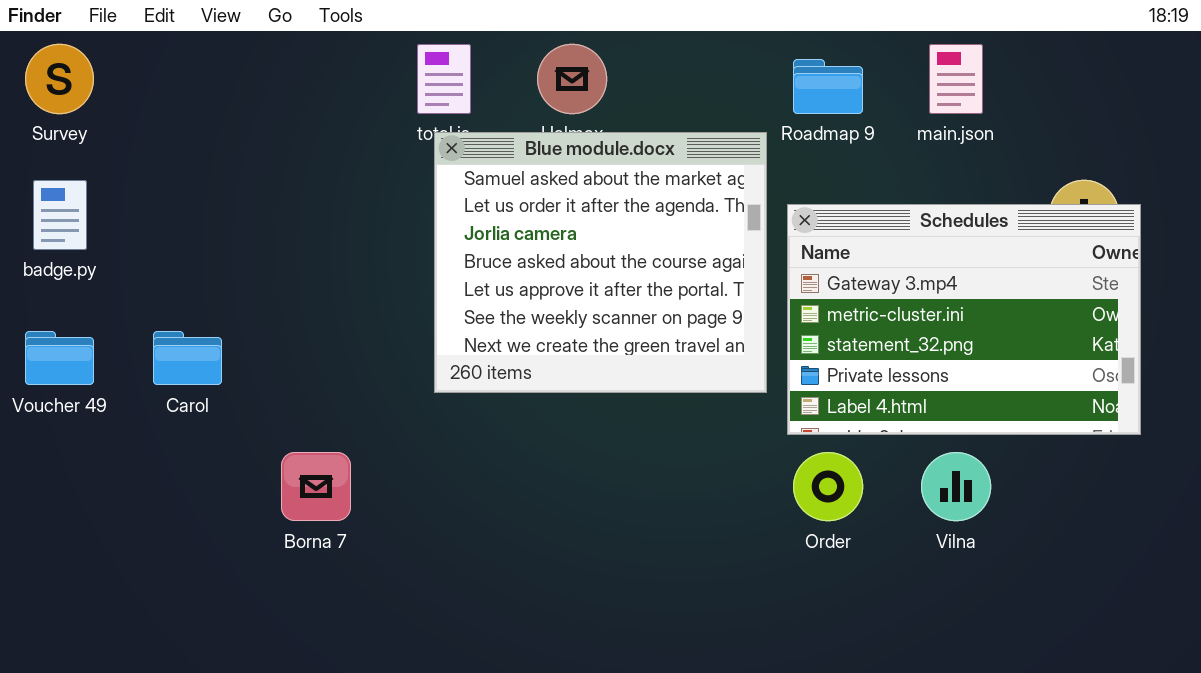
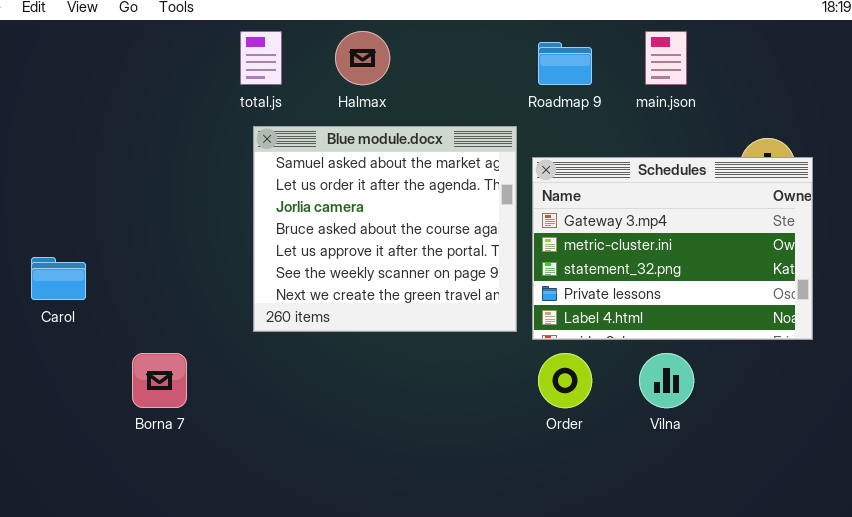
Blue module.docx: [434,132,767,393] -> [253,126,517,332], moved

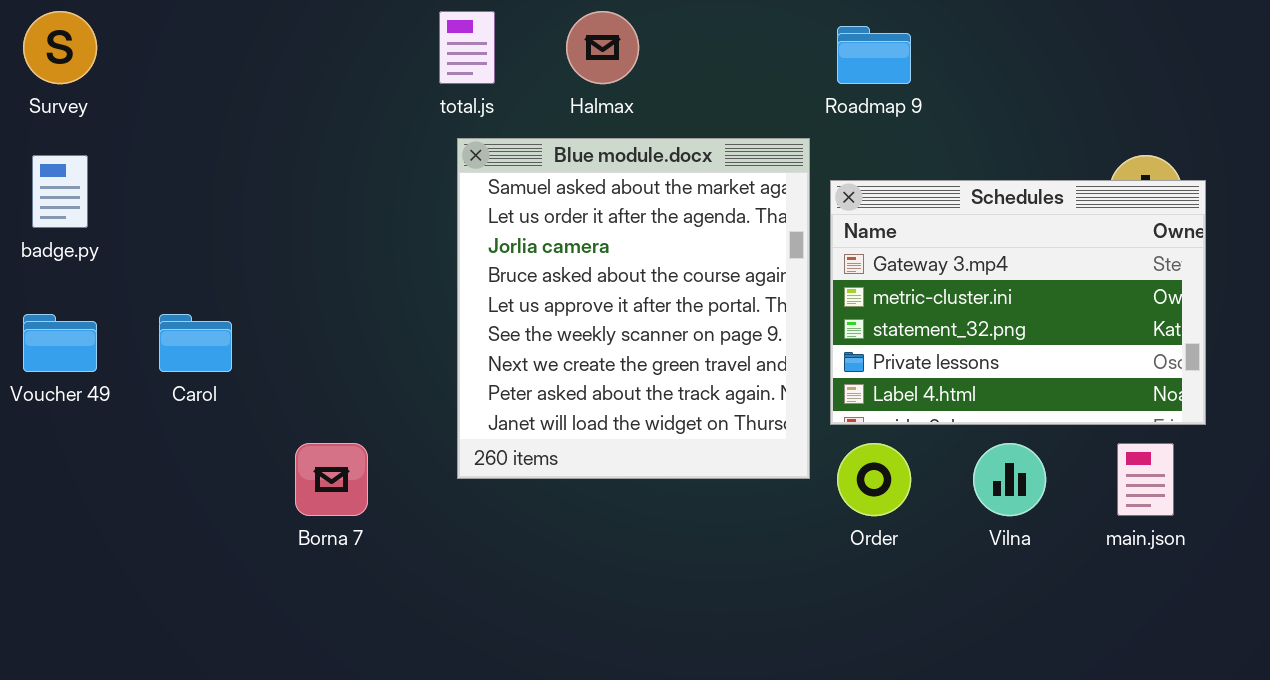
main.json: [645,31,687,85] -> [1117,443,1174,516], moved
Blue module.docx: [253,126,517,332] -> [457,138,810,479], resized

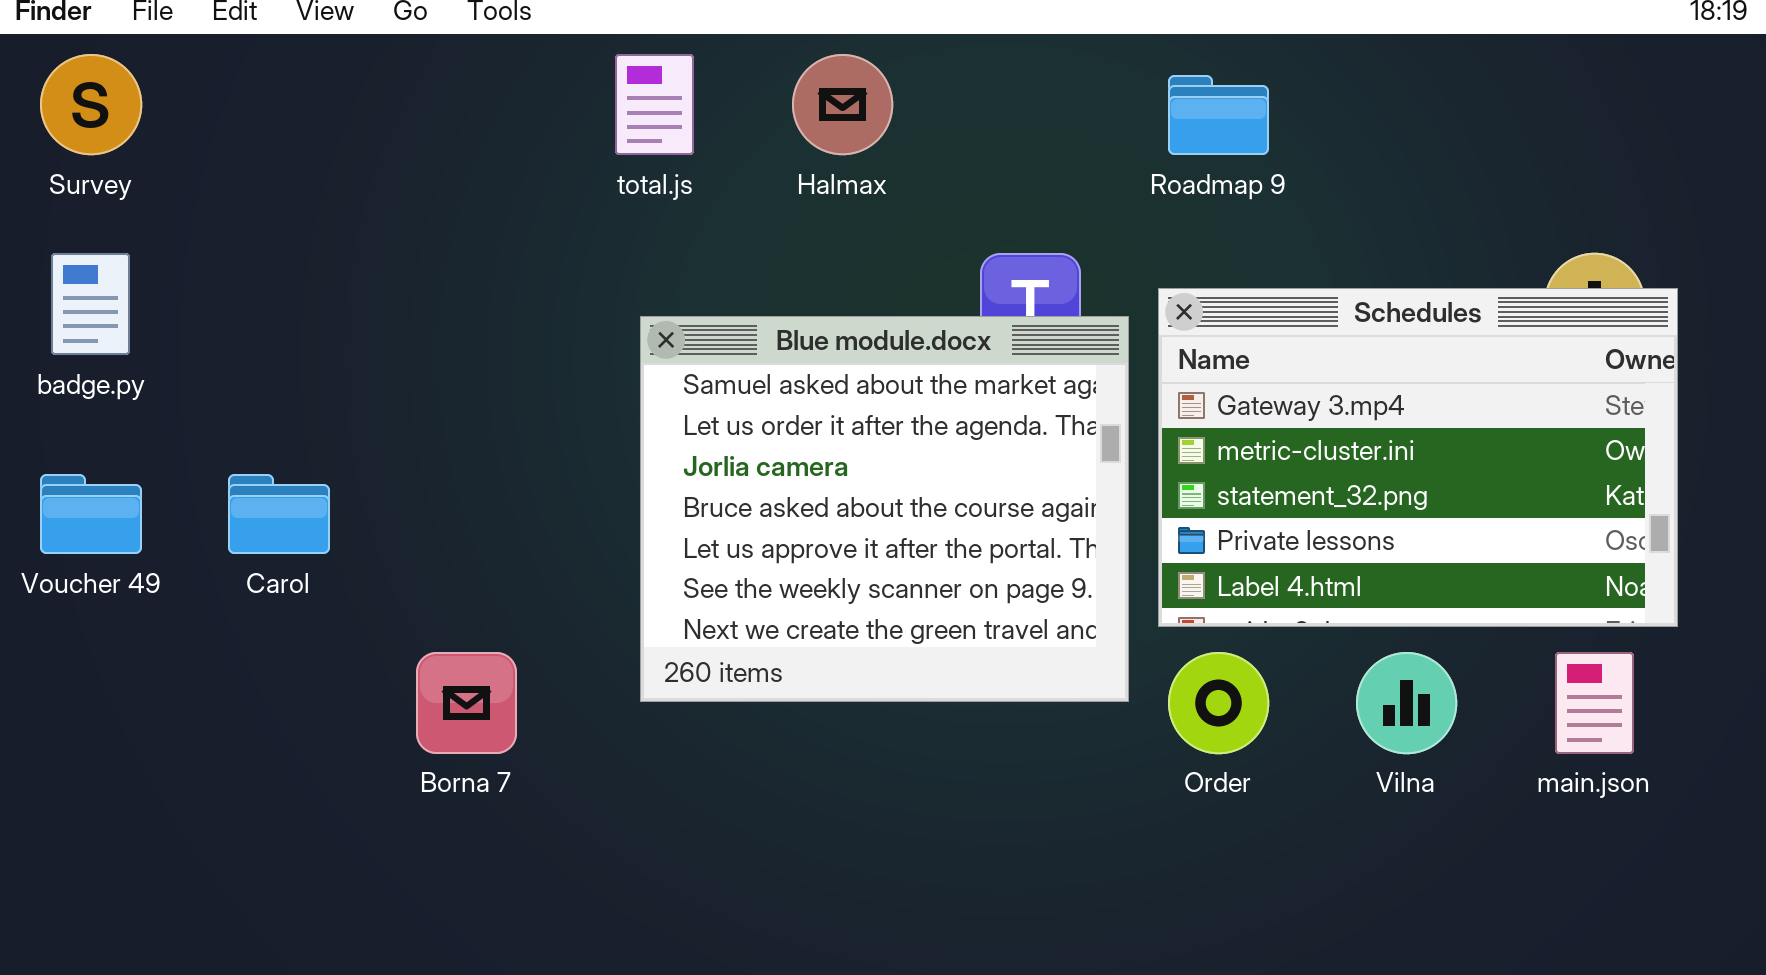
Blue module.docx: [457,138,810,479] -> [640,316,1129,702], resized

